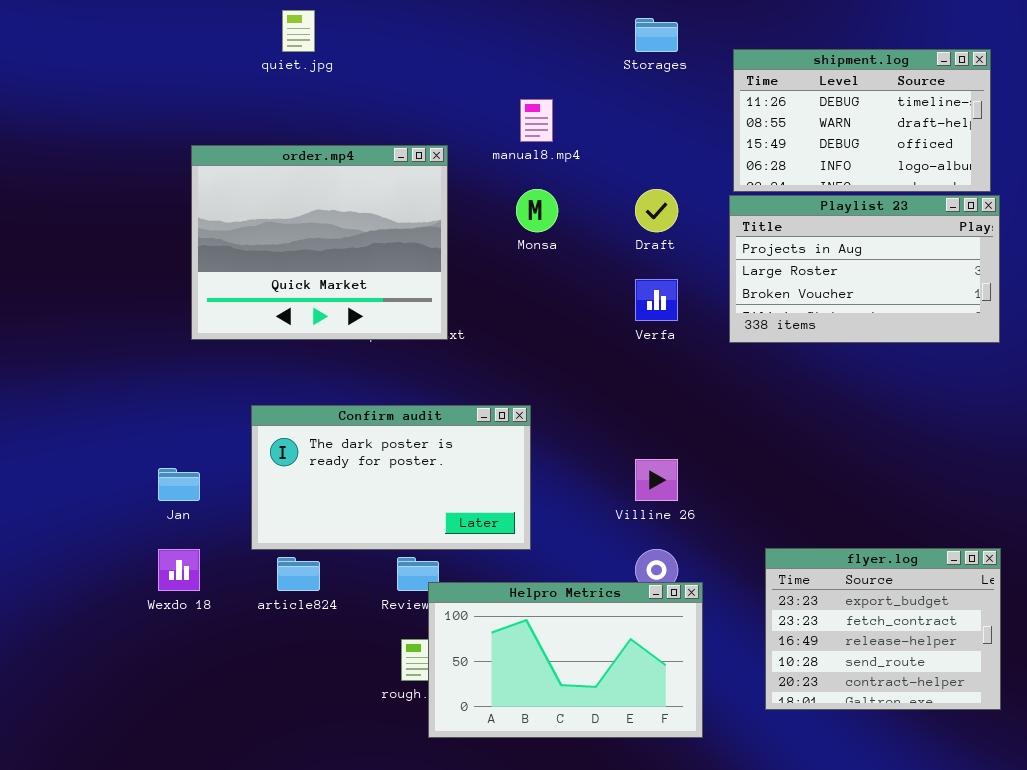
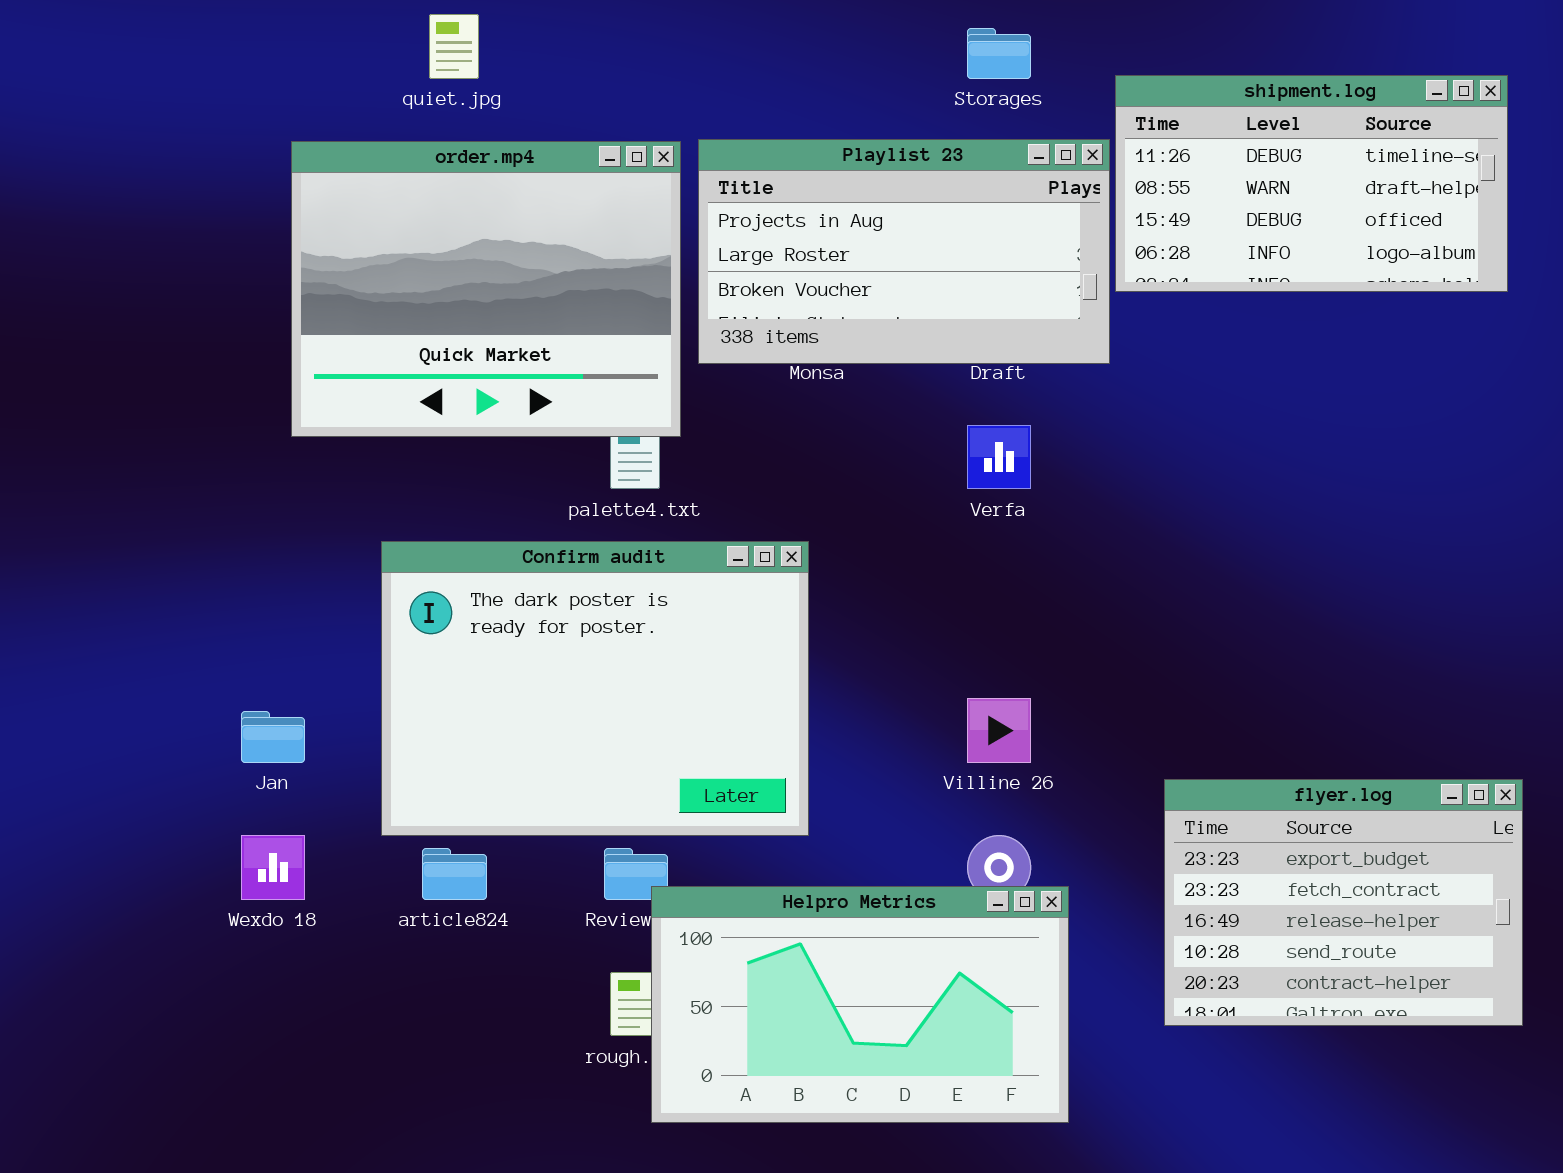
order.mp4: [191,145,448,340] -> [291,141,681,437], moved
Playlist 23: [729,195,1000,343] -> [698,139,1110,364], moved
Confirm audit: [251,405,531,550] -> [381,541,809,836], resized
flyer.log: [765,548,1001,710] -> [1164,779,1523,1026], moved

